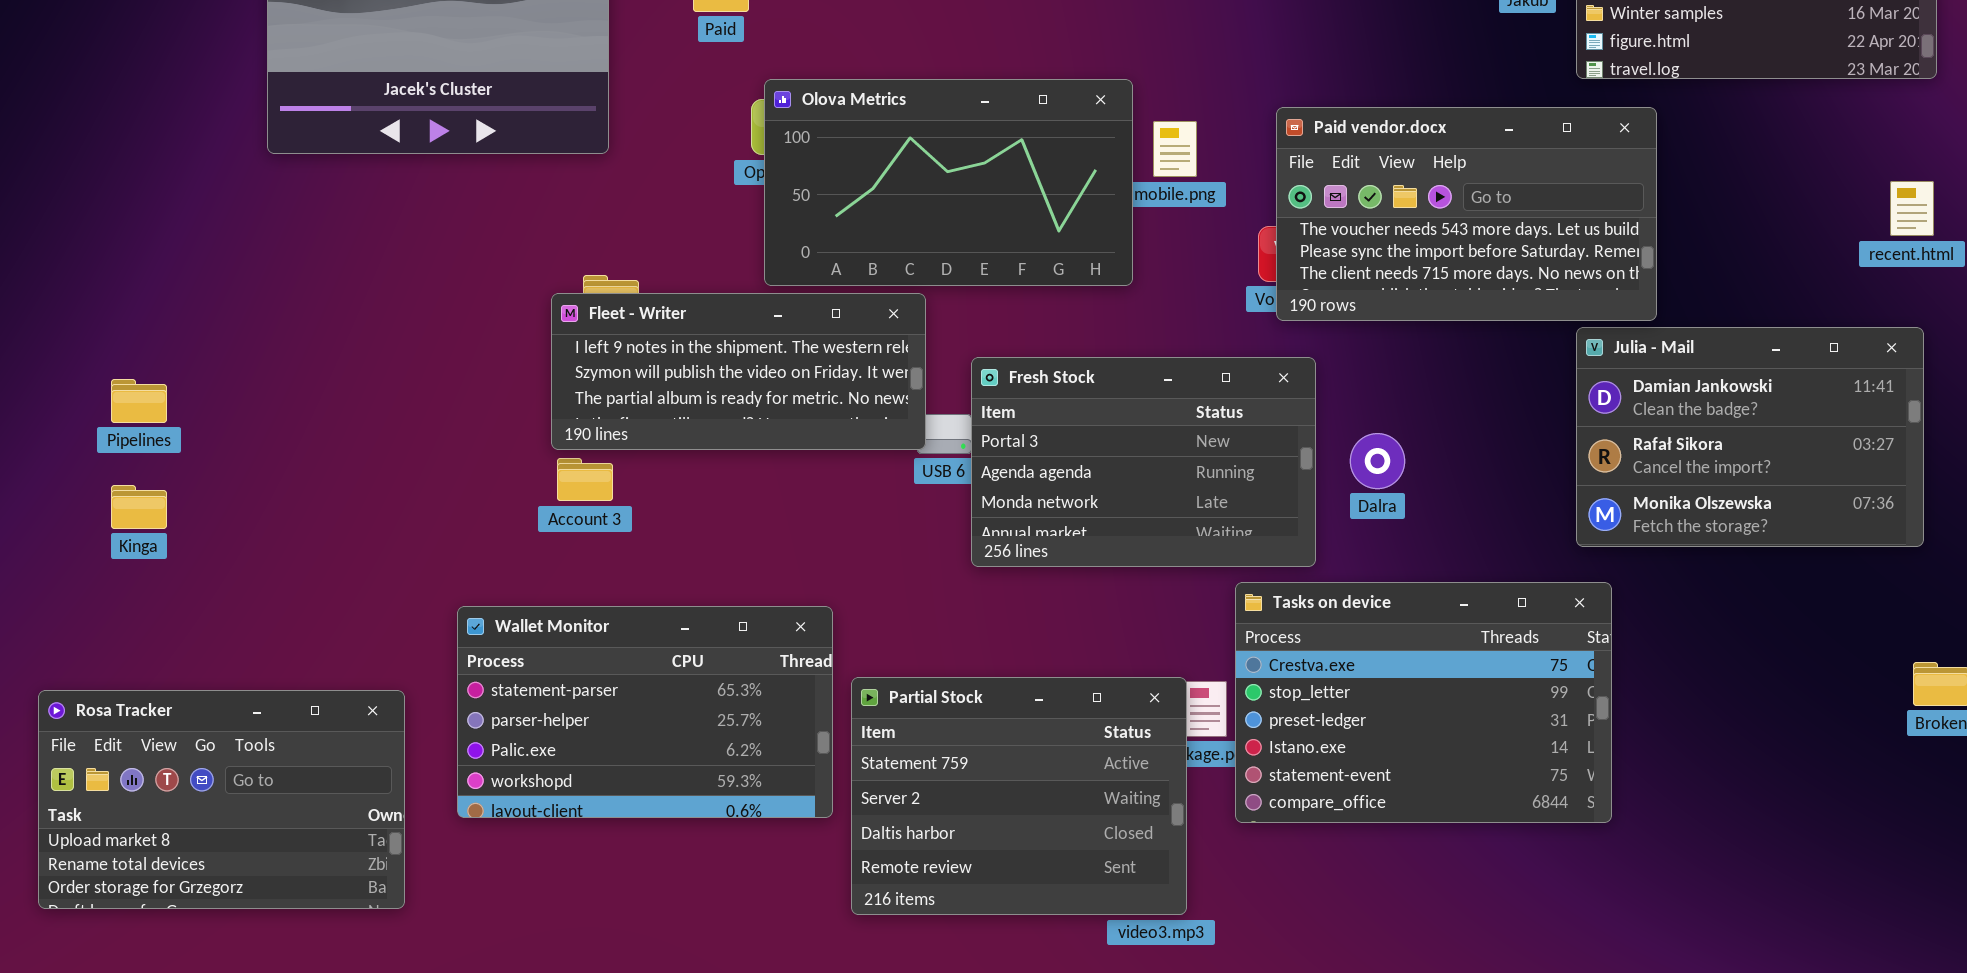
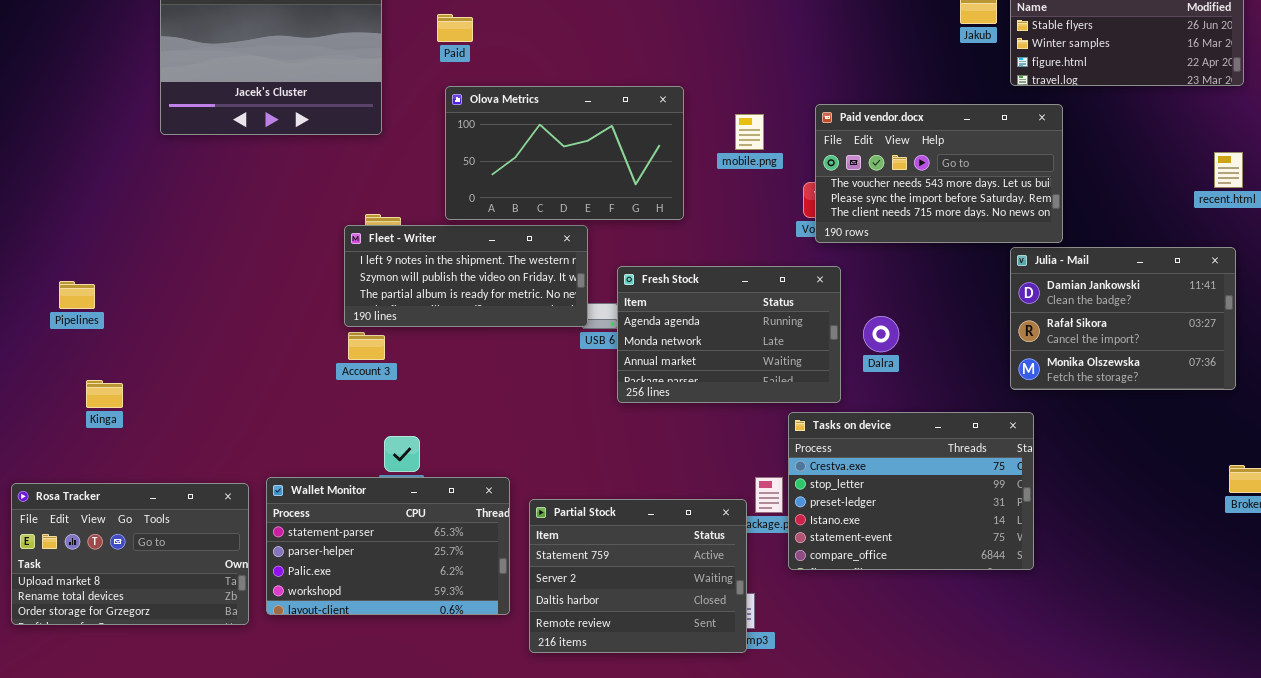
Olova Metrics: [764,79,1133,286] -> [445,86,684,220], moved
Fresh Stock: [971,357,1316,567] -> [617,266,841,403], scrolled down 1 row
Kinga: [111,485,167,529] -> [86,380,123,408], moved
Wallet Monitor: [457,606,833,818] -> [266,477,510,615], moved
Partial Stock: [851,677,1187,915] -> [529,499,747,653], moved

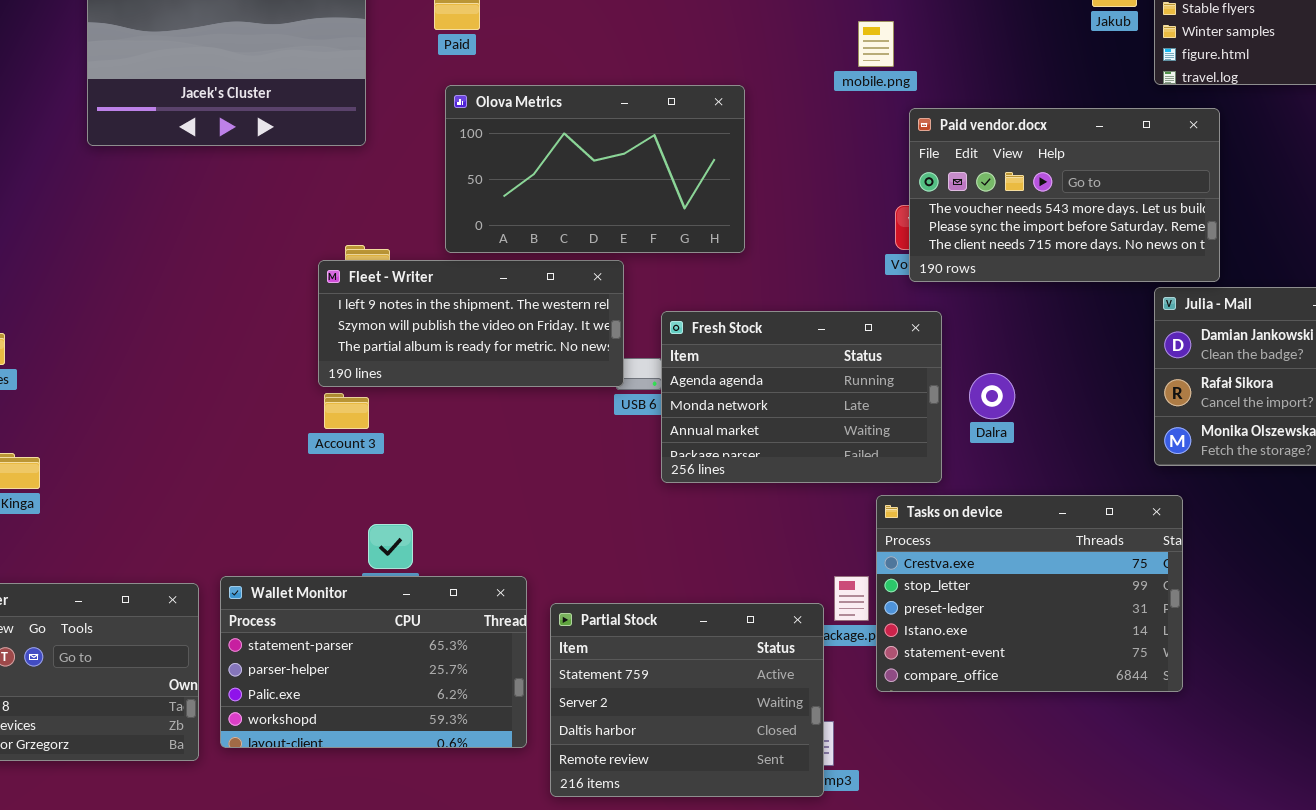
mobile.png: [735,114,764,150] -> [858,21,894,67], moved

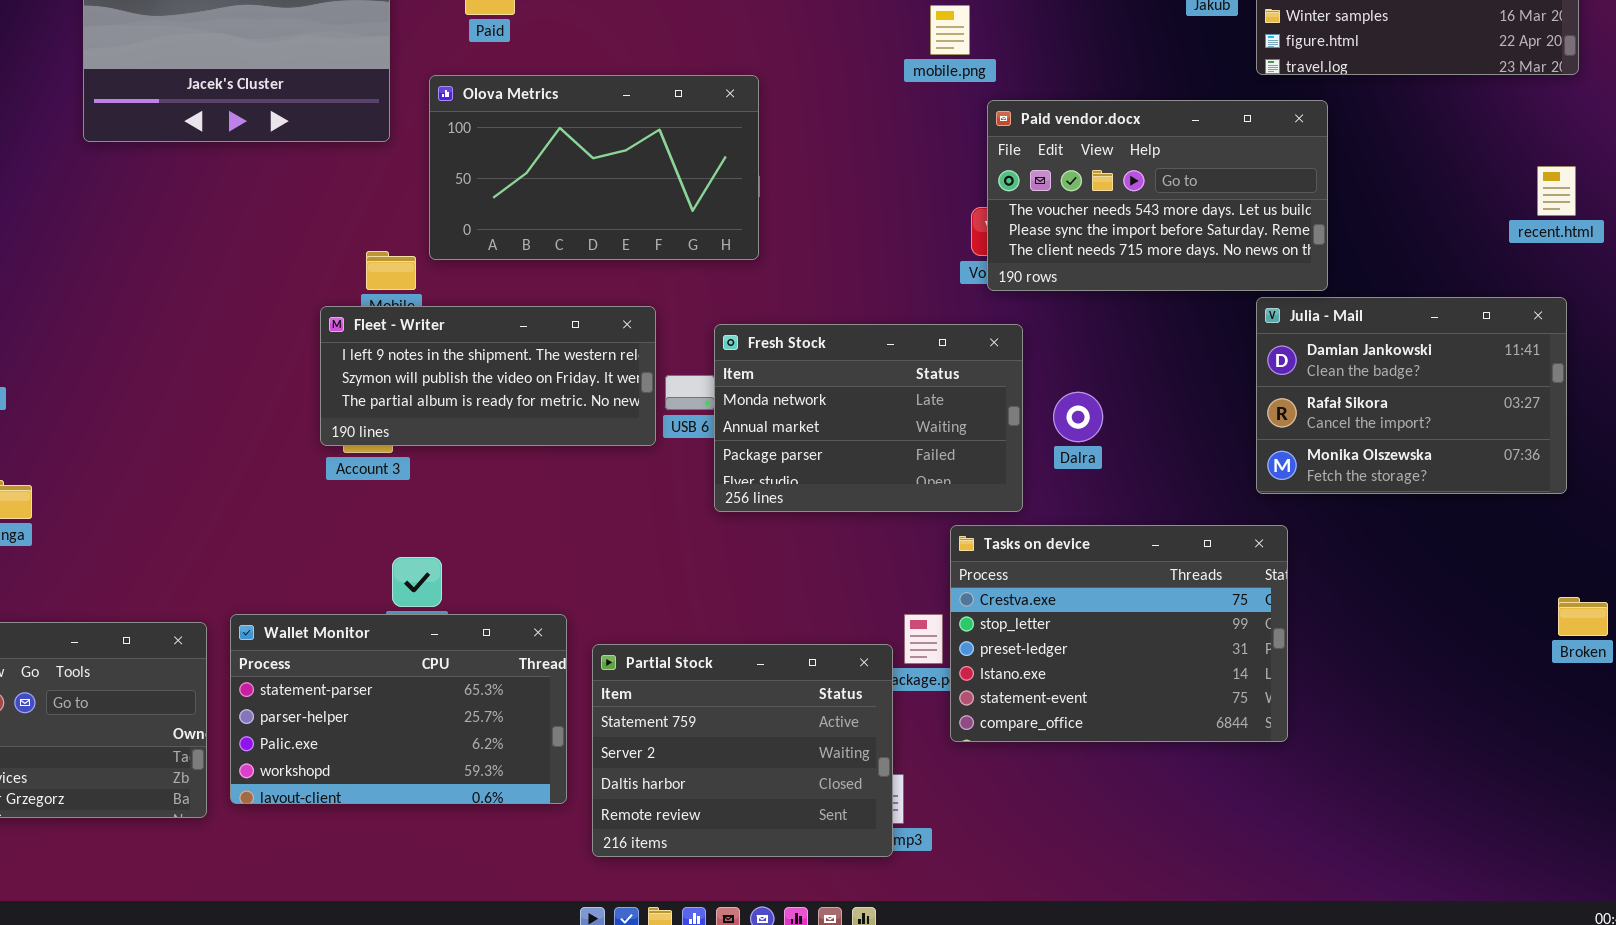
Olova Metrics: [445,85,745,253] -> [429,75,759,260], moved
Fleet - Writer: [318,260,624,387] -> [320,306,656,446], moved
Fresh Stock: [661,311,942,483] -> [714,324,1023,512], scrolled down 1 row

